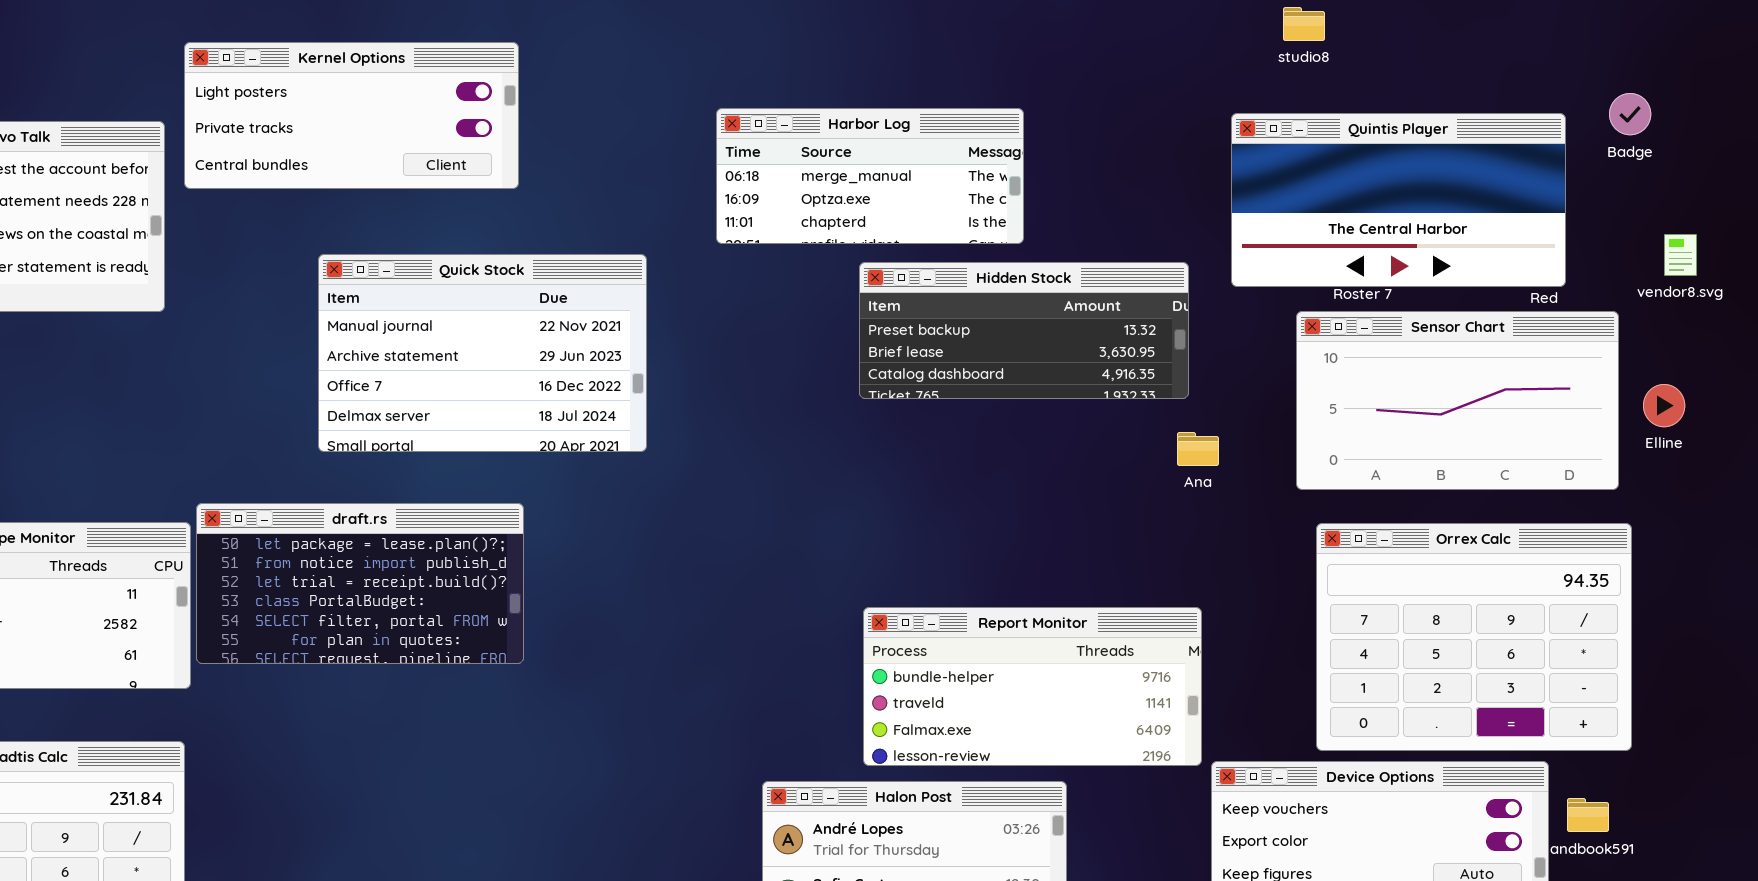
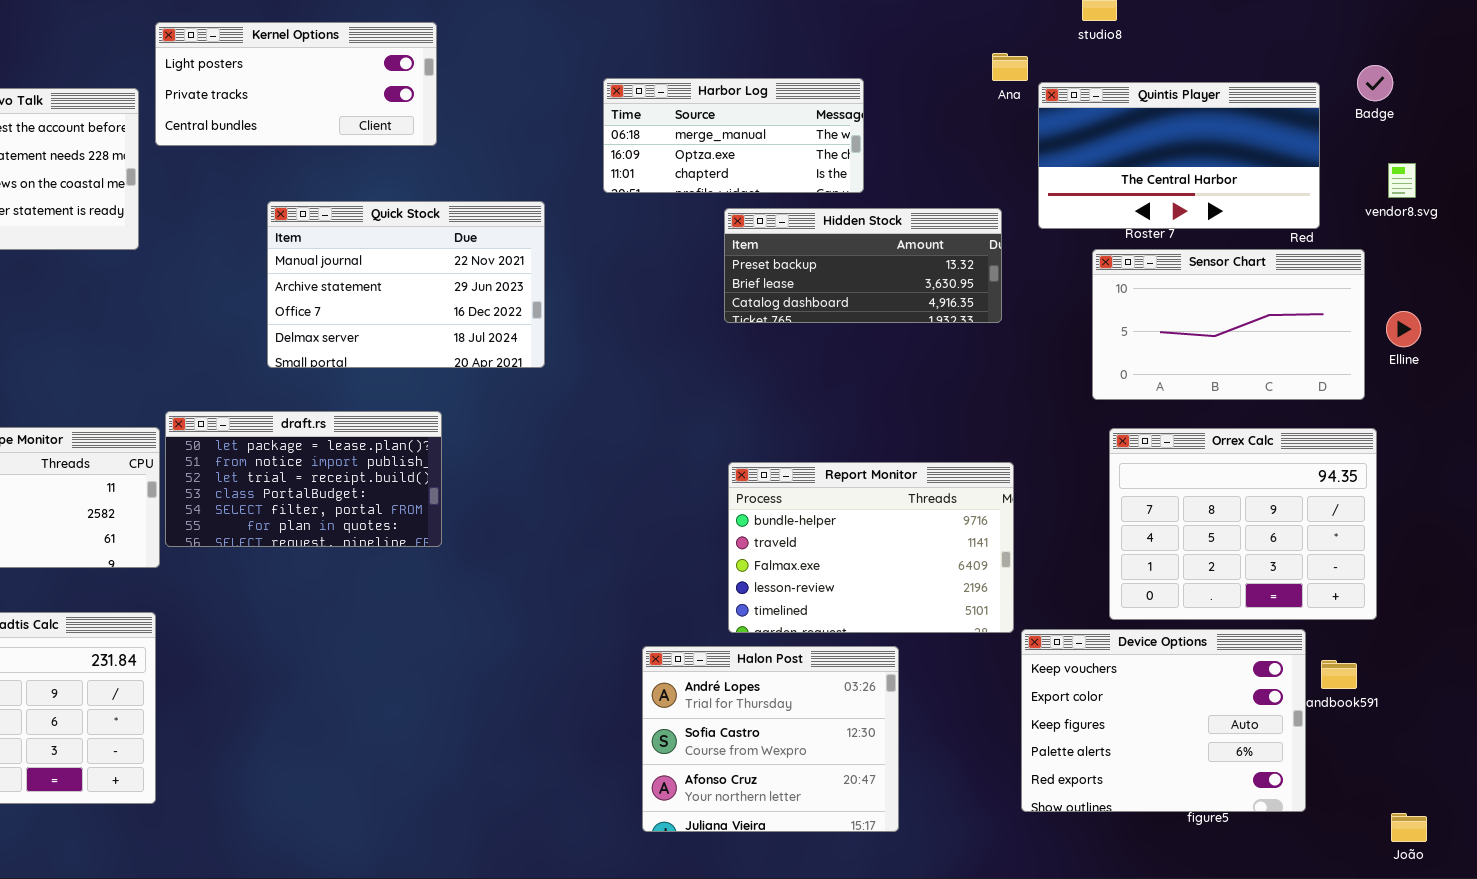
vendor8.svg: [1664,234,1697,276] -> [1388,163,1416,198], moved
Ana: [1177,432,1219,466] -> [992,53,1028,81], moved
Report Monitor: [863,607,1202,766] -> [728,462,1014,633], resized

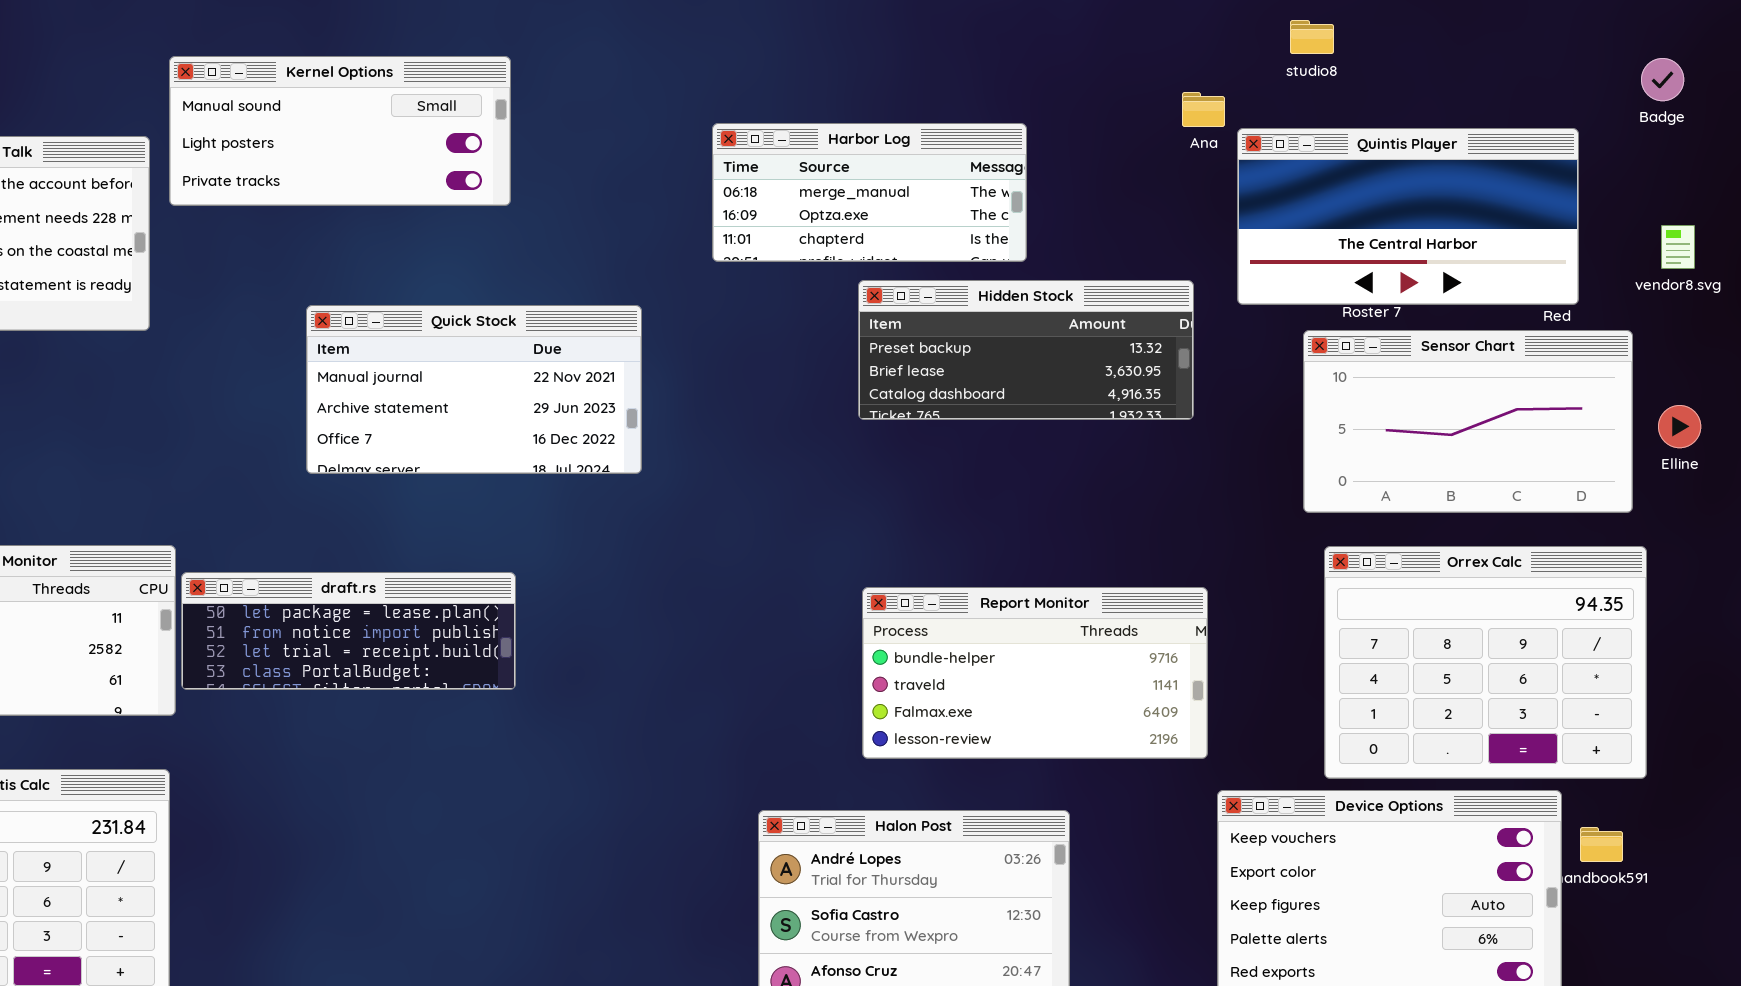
Kernel Options: [155,22,437,146] -> [169,56,511,206], scrolled up 1 row
Badge: [1357,65,1393,101] -> [1641,58,1684,101], moved
Quick Stock: [267,201,545,368] -> [306,305,642,474], resized
draft.rs: [165,411,442,547] -> [181,572,516,690], resized
Report Monitor: [728,462,1014,633] -> [862,587,1208,759], resized

